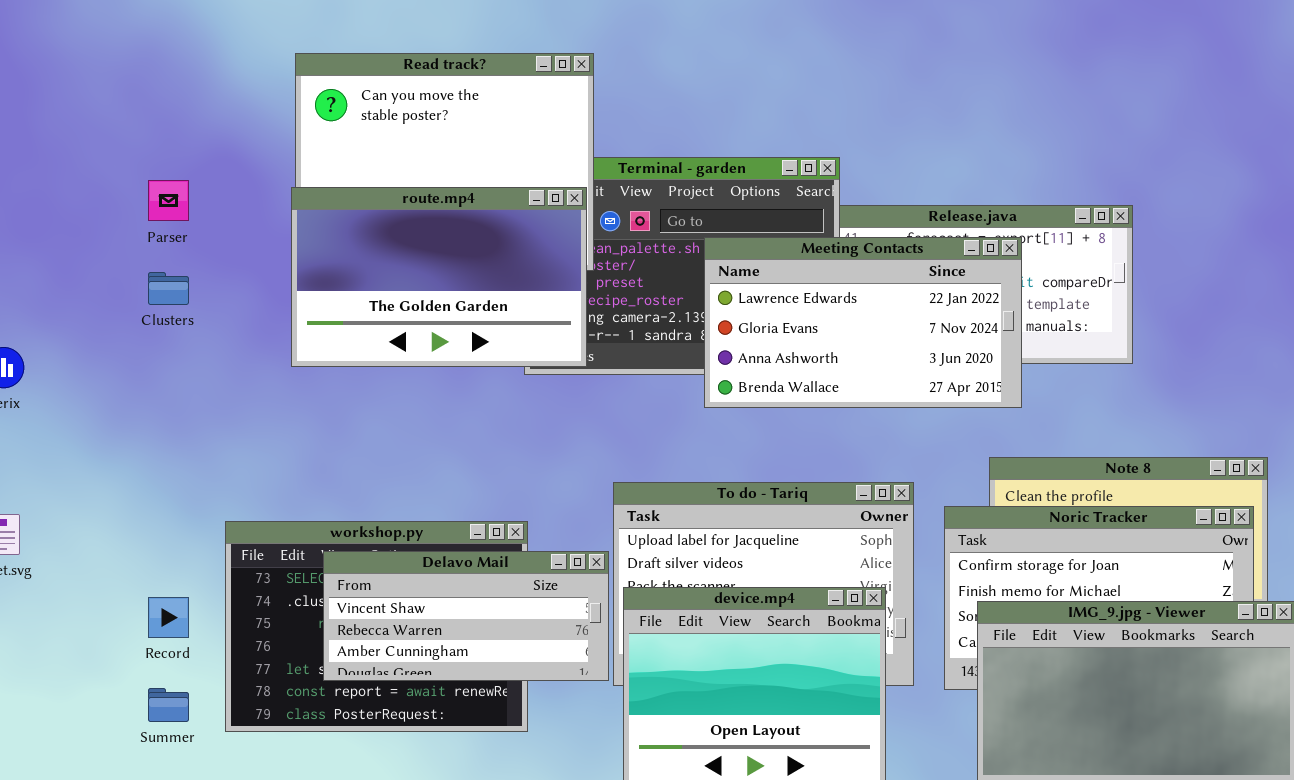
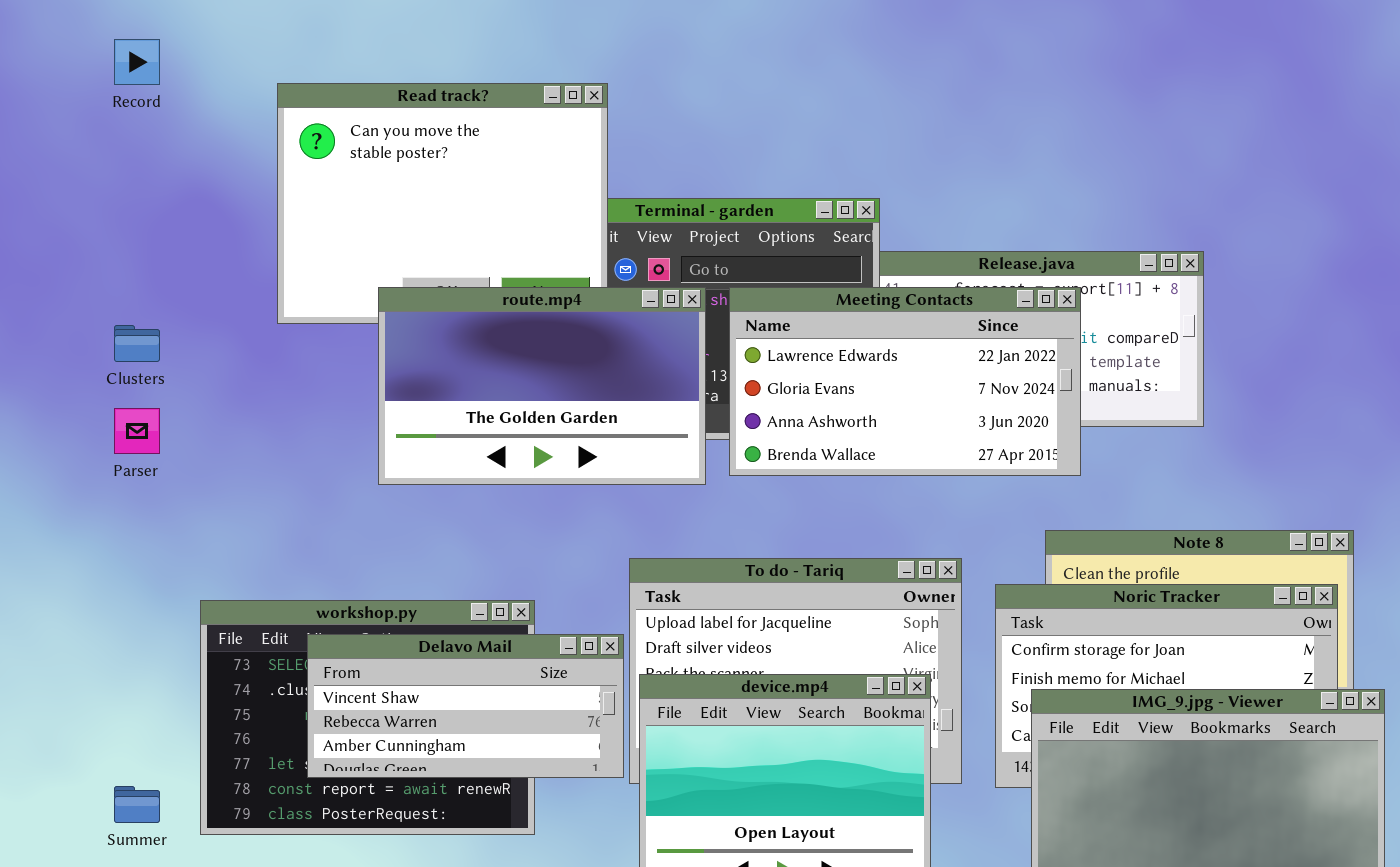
Parser: [148,180,189,221] -> [114,408,160,454], moved
route.mp4: [291,187,587,367] -> [378,287,706,485], moved
Record: [148,597,189,638] -> [114,39,160,85], moved

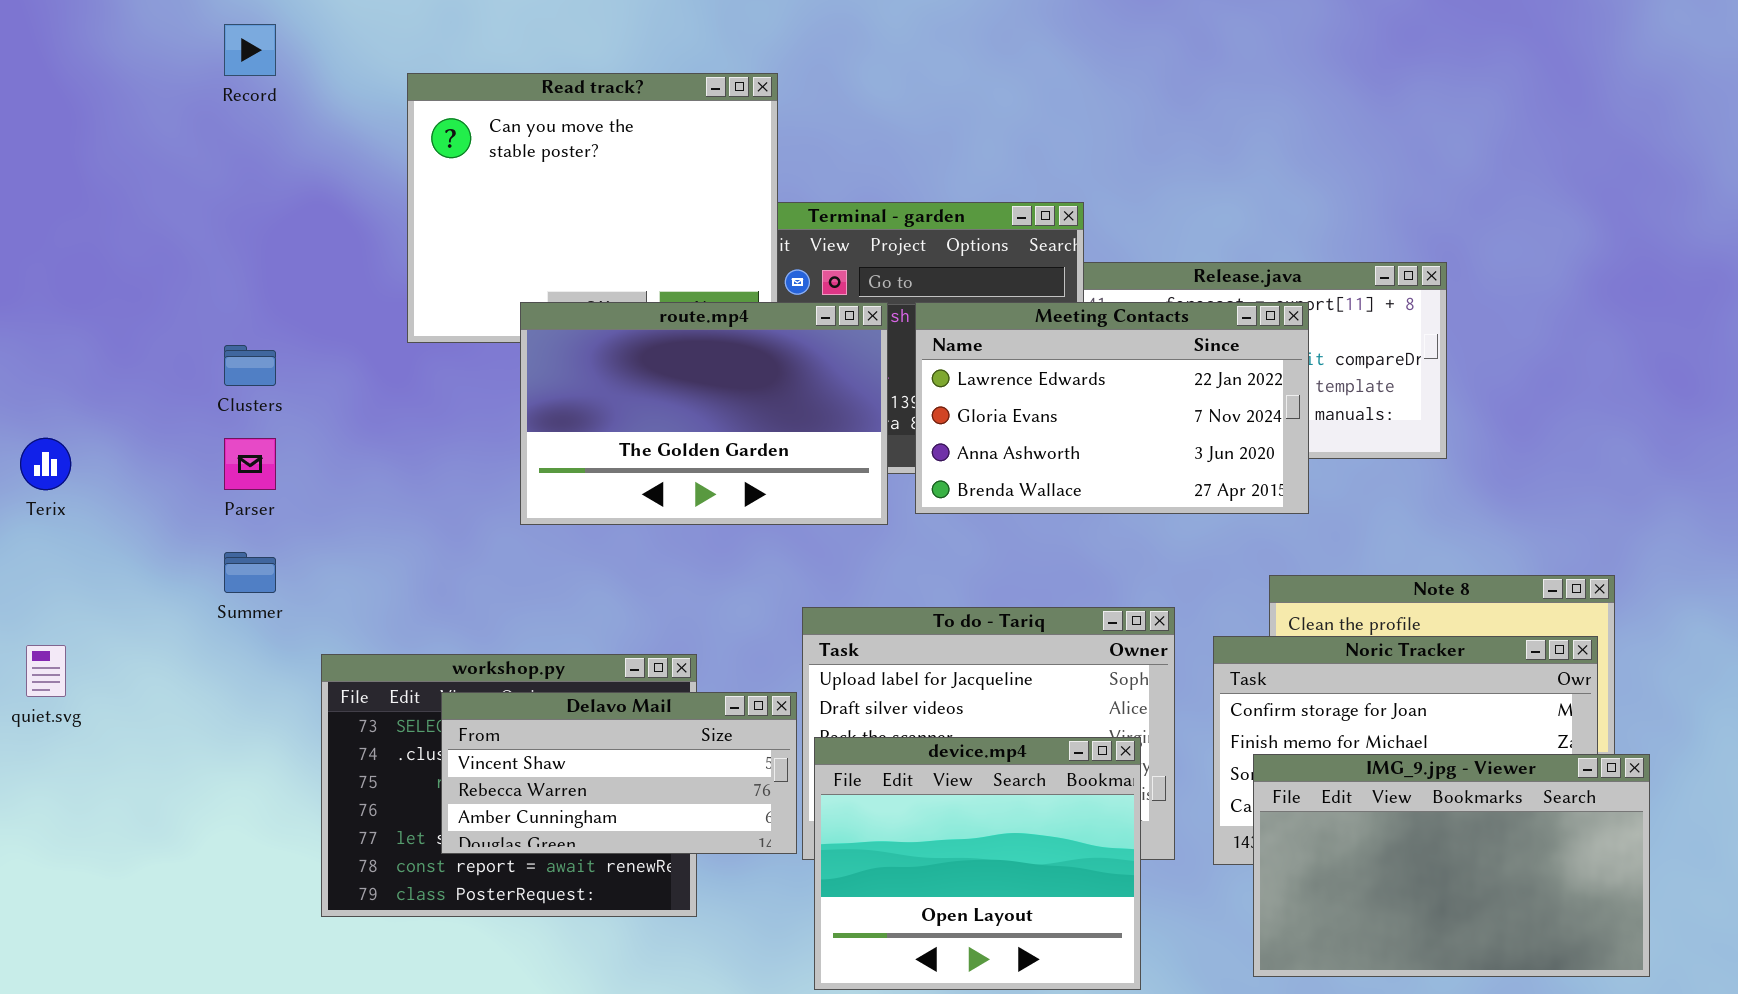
Summer: [114,786,160,823] -> [224,552,276,593], moved

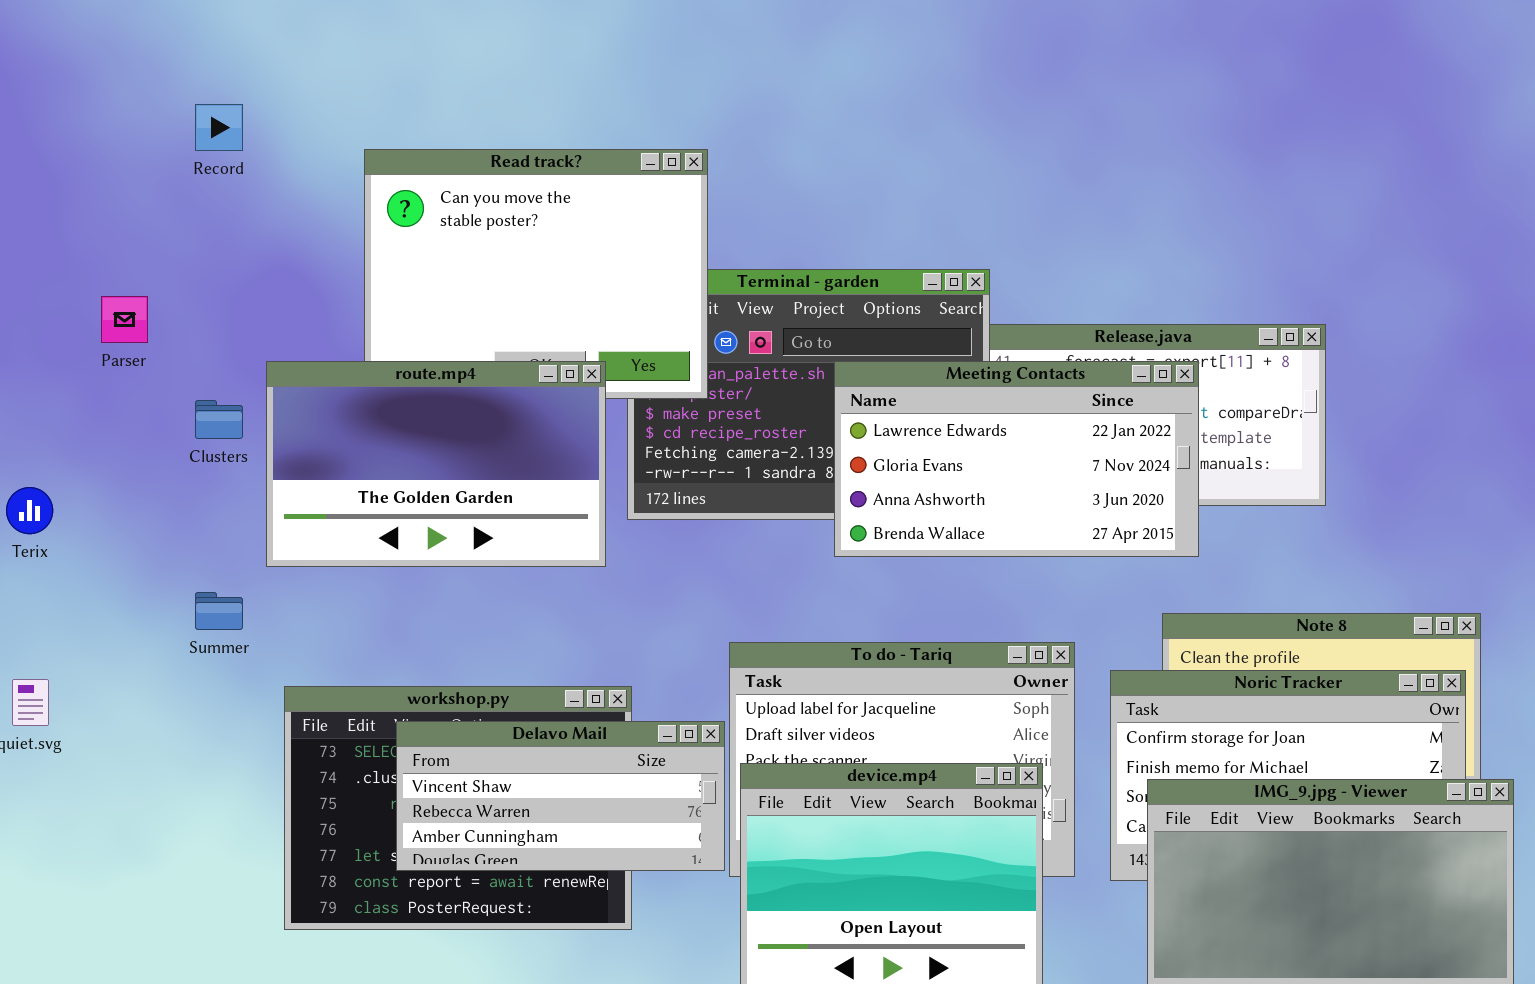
route.mp4: [520,302,888,525] -> [266,361,606,567], moved
Parser: [224,438,276,490] -> [101,296,148,343], moved

